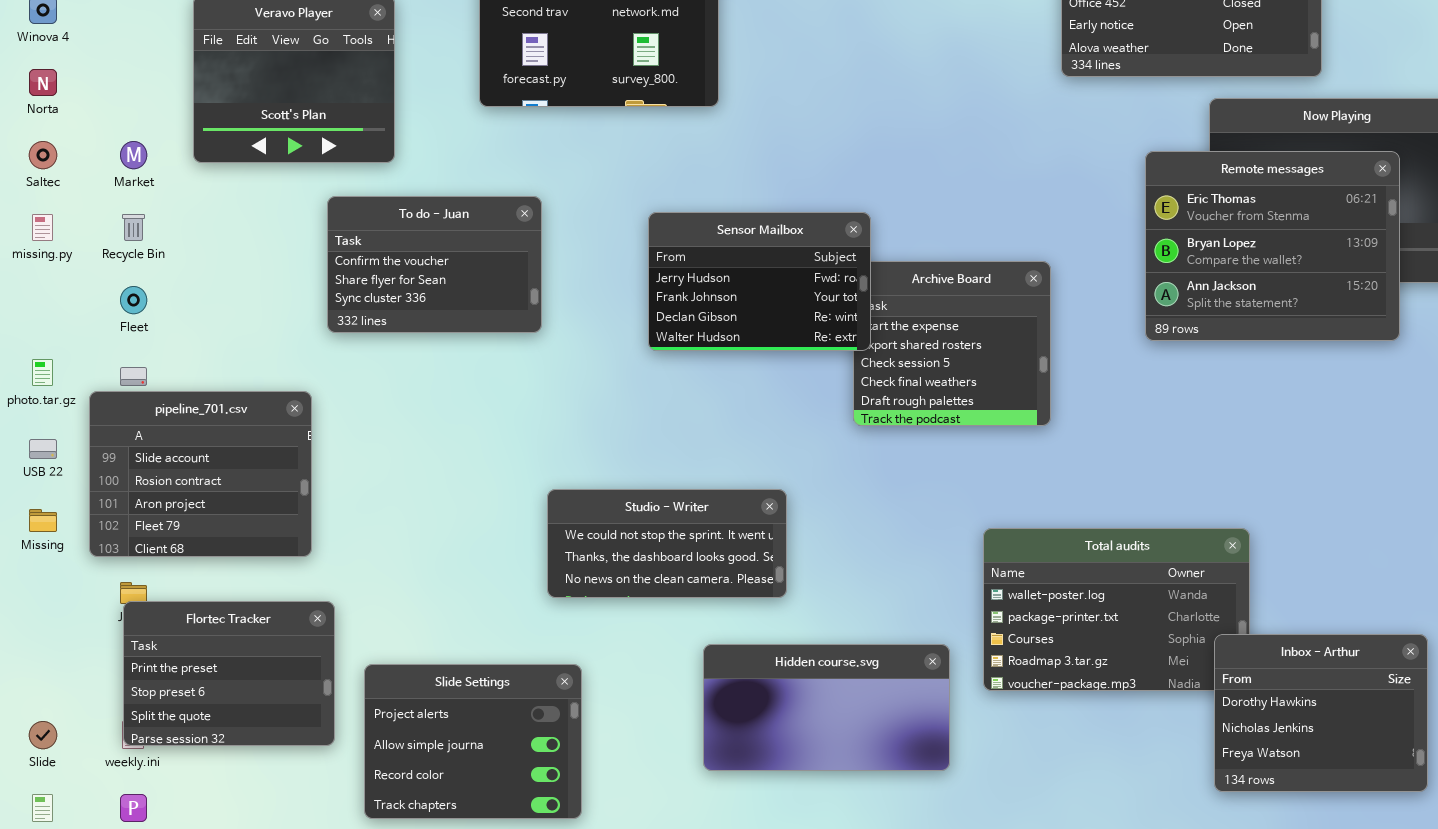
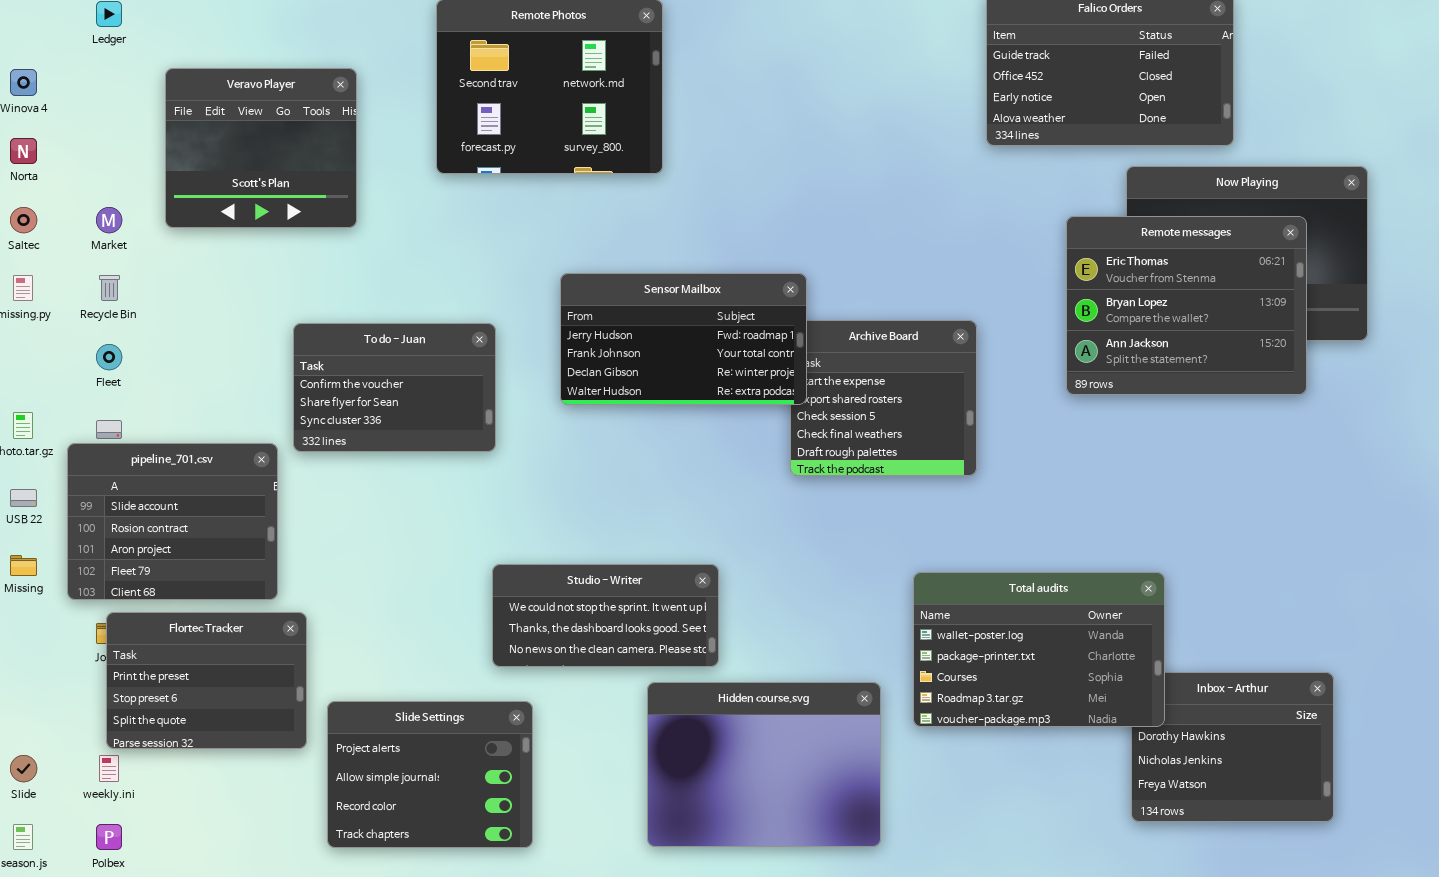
To do - Juan: [327,196,542,333] -> [293,323,496,452], moved
Sensor Mailbox: [648,212,871,351] -> [560,273,807,405], resized
Studio - Writer: [547,489,787,598] -> [492,564,719,667], moved
Total audits: [983,528,1250,691] -> [913,572,1165,727], raised
Flortec Tracker: [123,601,335,746] -> [106,612,307,749], moved
Hidden course.svg: [703,644,950,771] -> [647,682,881,847], resized

